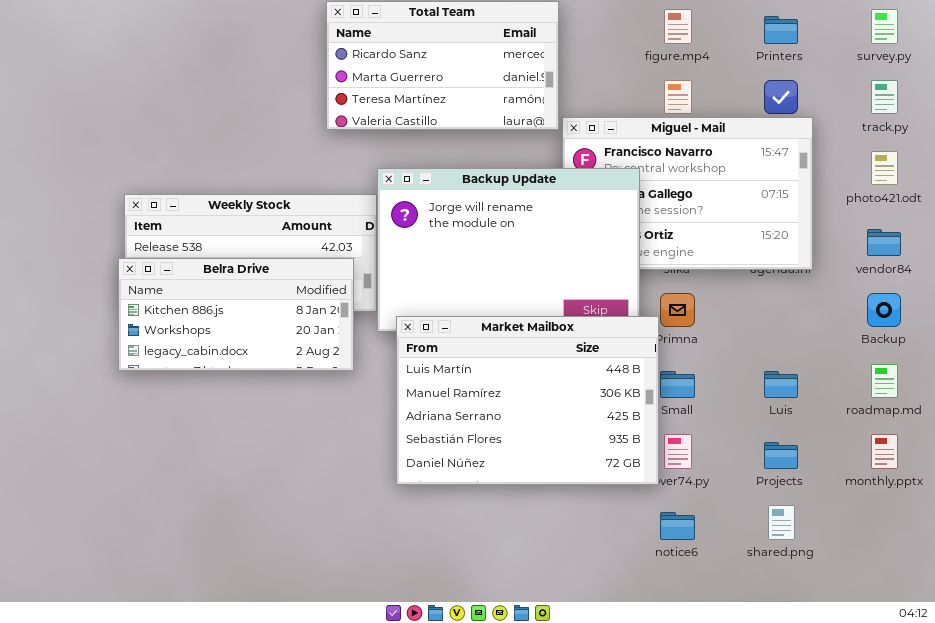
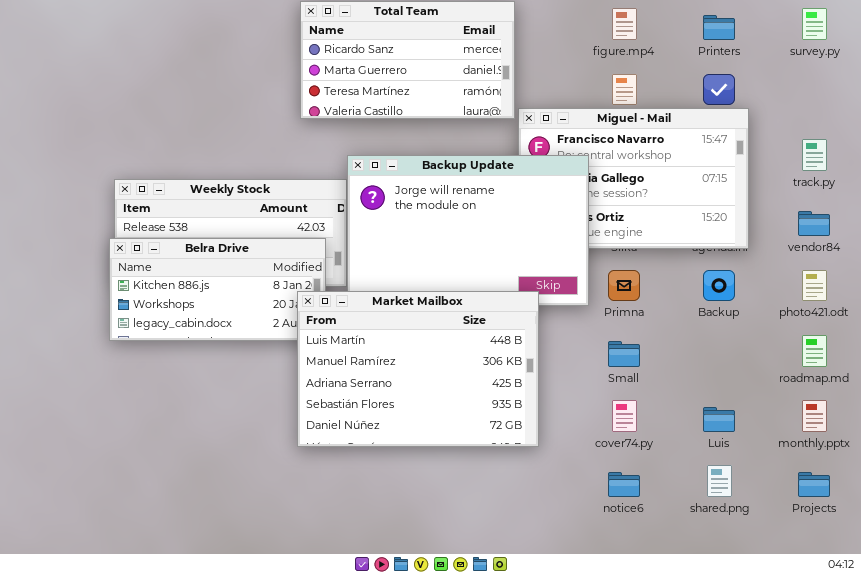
track.py: [871,80,898,114] -> [802,139,827,171], moved
photo421.odt: [871,151,898,185] -> [802,270,827,301], moved
Backup: [867,293,901,327] -> [703,270,735,301], moved
Market Mailbox: [396,316,659,485] -> [297,291,539,447], moved
Luis: [764,371,798,398] -> [703,407,735,432], moved
Projects: [764,442,798,469] -> [798,472,830,497], moved

